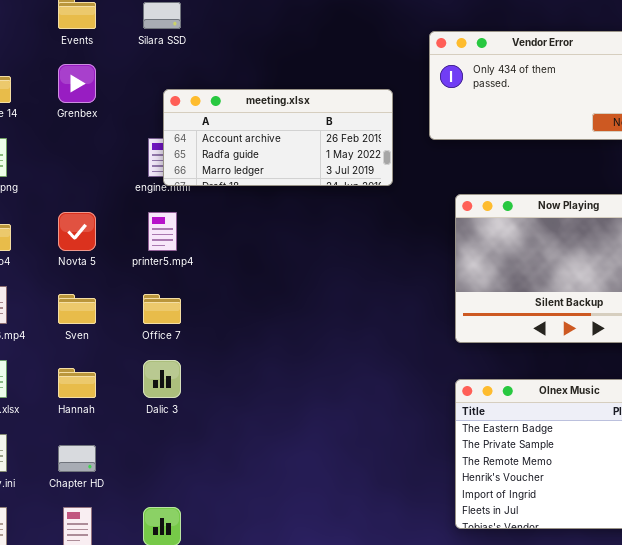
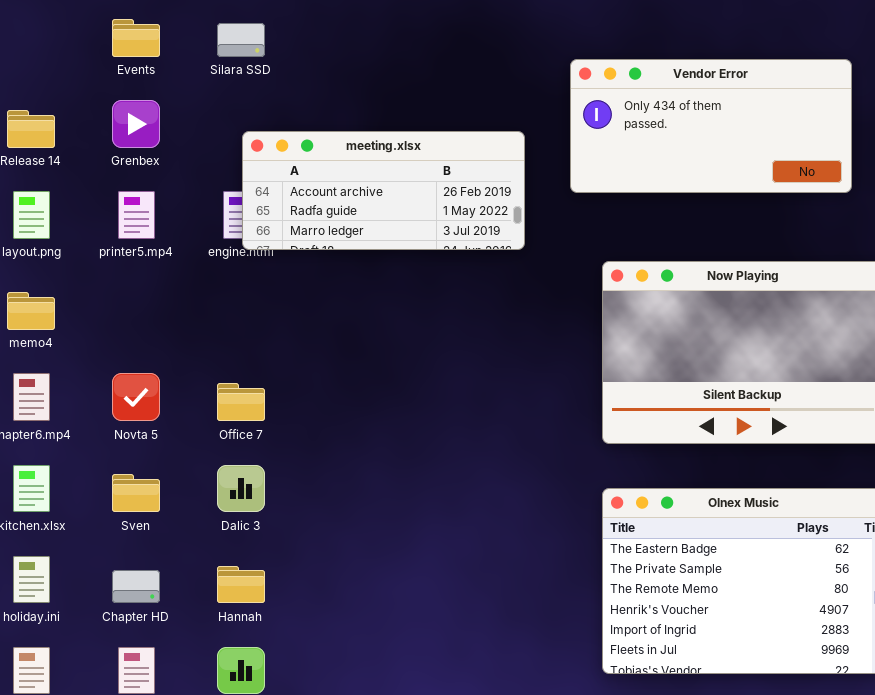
Novta 5: [58,212,96,251] -> [112,373,160,421], moved
printer5.mp4: [148,212,177,251] -> [118,191,155,239], moved
Sven: [58,294,96,324] -> [112,474,160,512], moved
Hannah: [58,368,96,398] -> [217,566,265,603], moved

